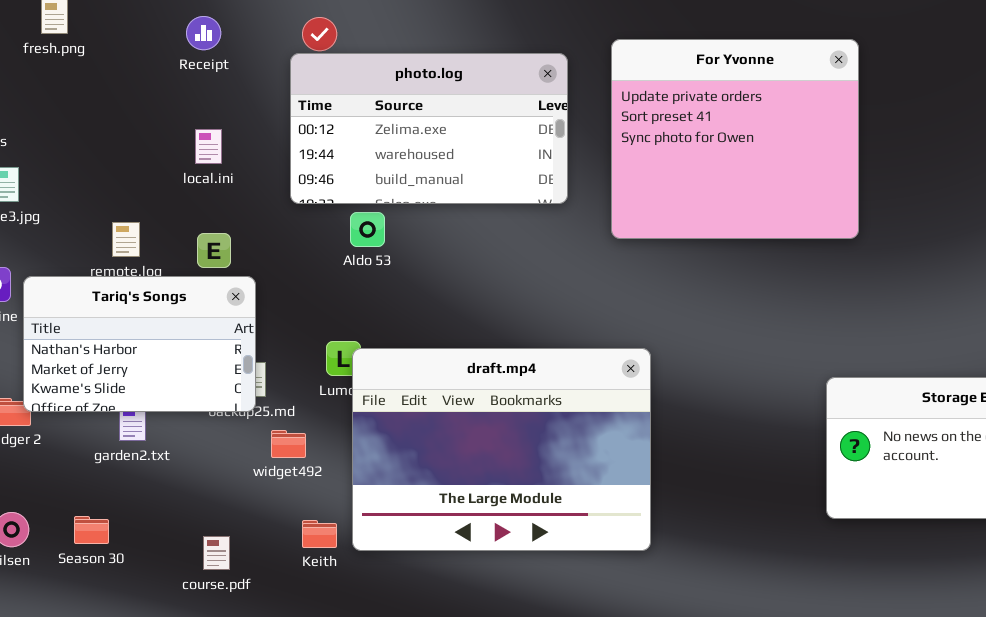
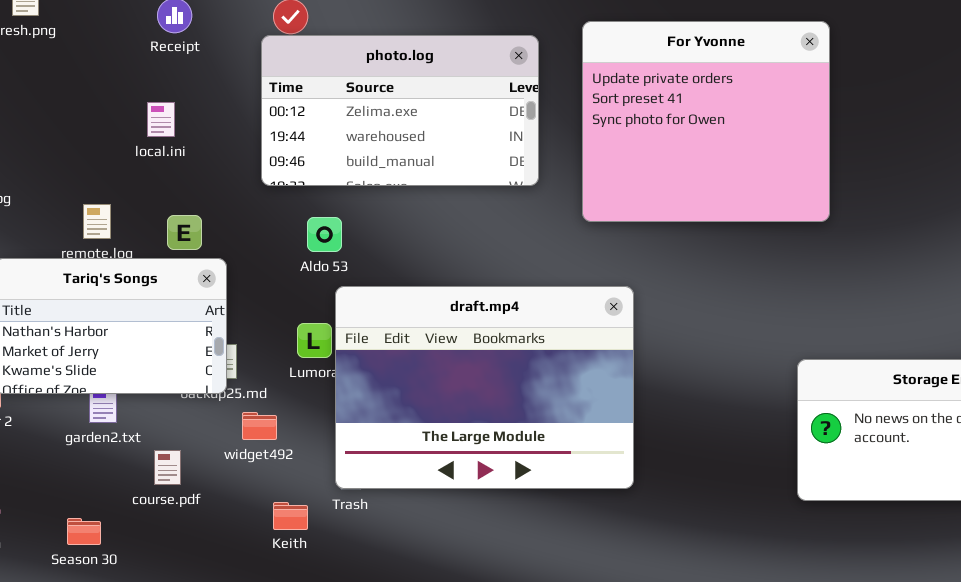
local.ini: [195,129,222,164] -> [147,102,175,137], moved
Aldo 53: [350,212,385,247] -> [307,217,342,252], moved
draft.mp4: [352,348,651,551] -> [335,286,634,489], moved
Season 30: [74,516,109,544] -> [67,518,101,545], moved
course.pdf: [203,536,230,570] -> [154,450,181,485], moved

